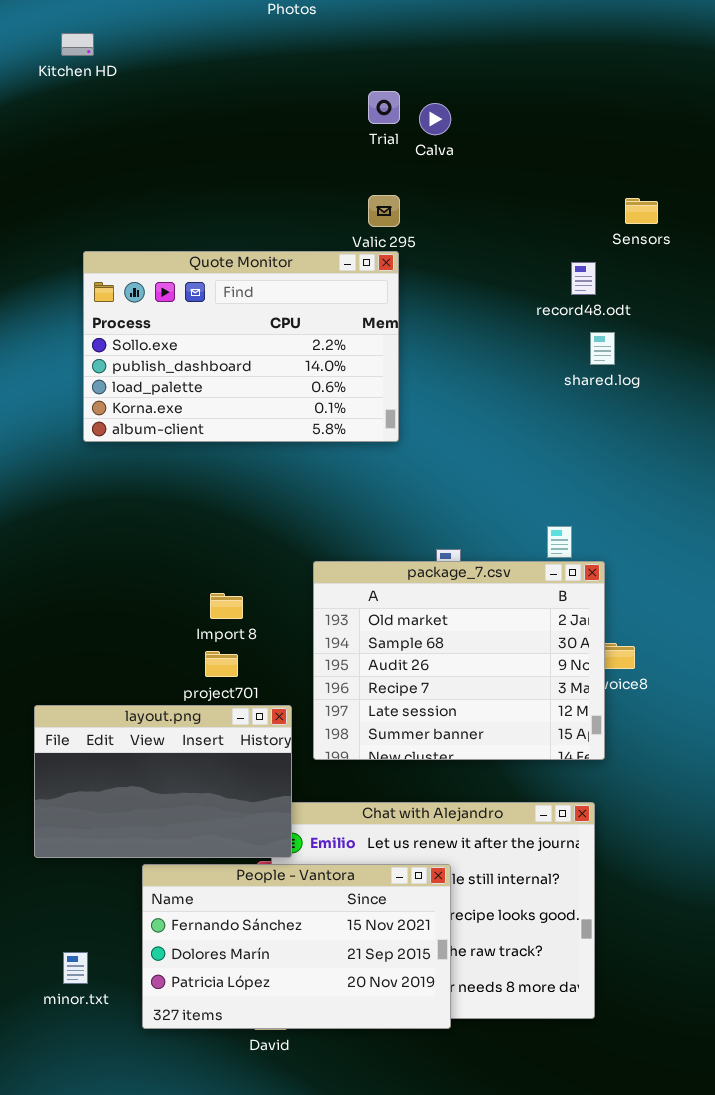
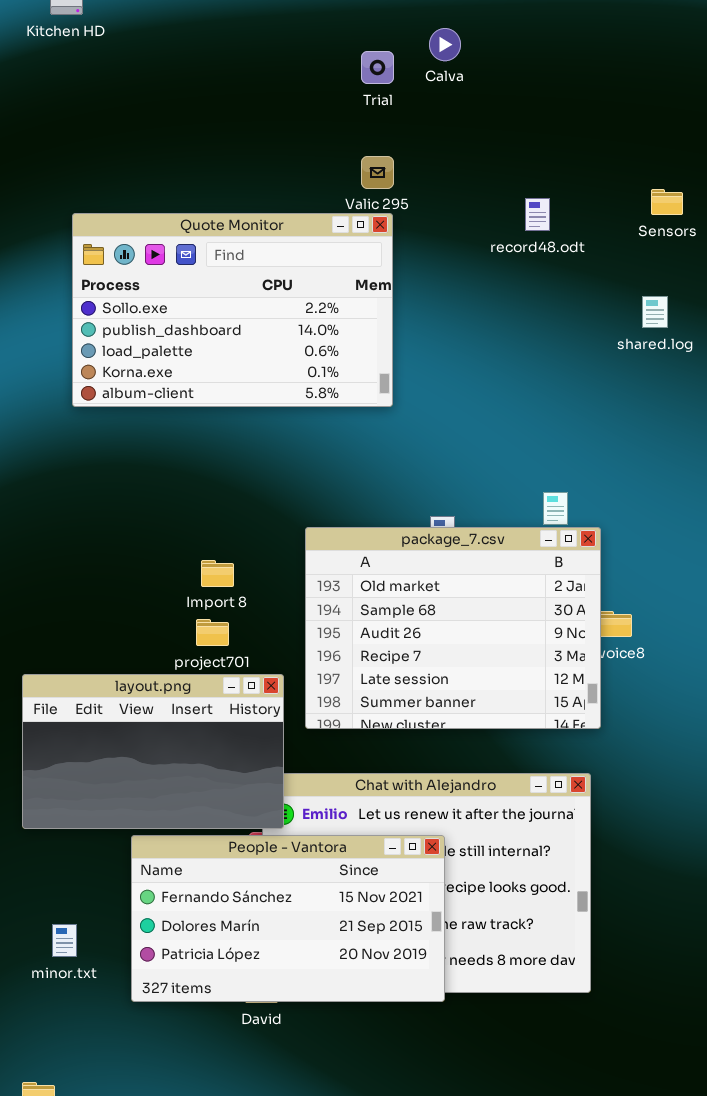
Calva: [419,103,451,135] -> [429,28,461,61], moved
Sensors: [625,198,658,224] -> [651,189,683,215], moved
record48.odt: [571,262,596,295] -> [525,198,550,231], moved
shared.log: [590,332,615,365] -> [642,296,668,328], moved

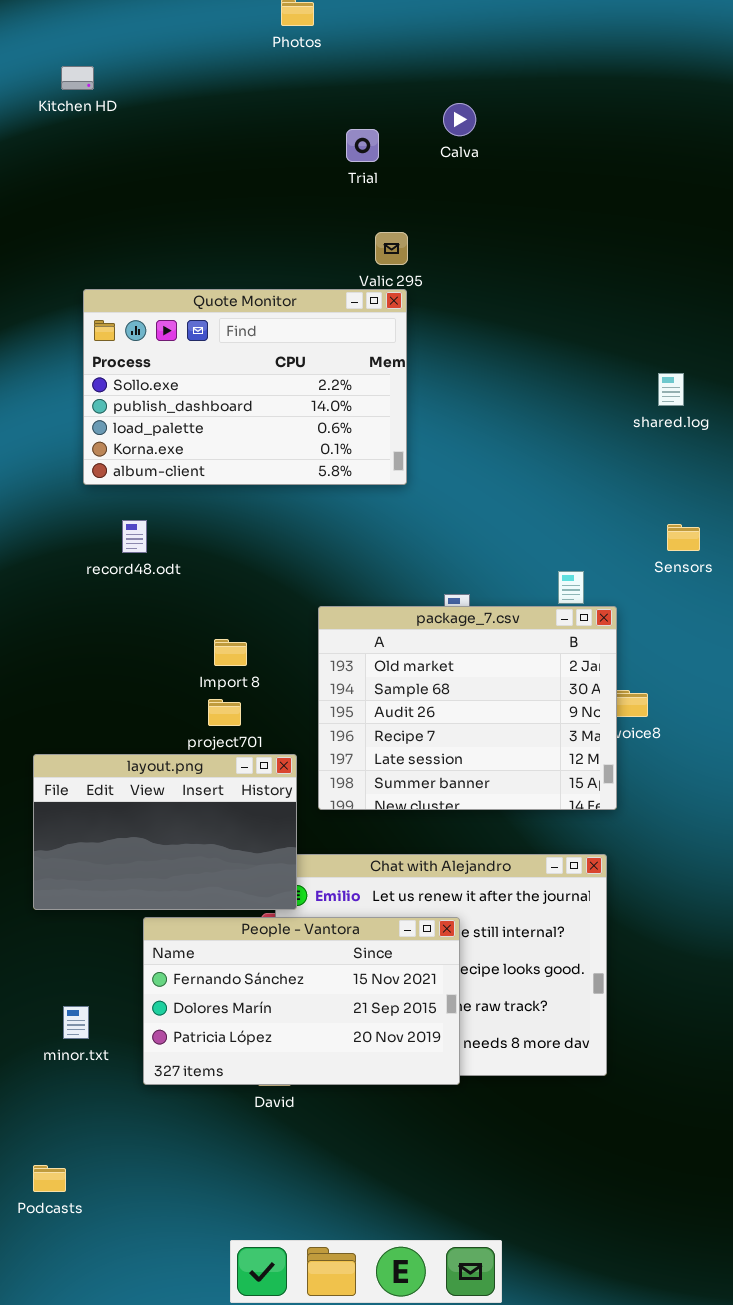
Trial: [361,51,394,84] -> [346,129,379,162], moved
Sensors: [651,189,683,215] -> [667,524,700,551], moved
record48.odt: [525,198,550,231] -> [122,520,147,553], moved

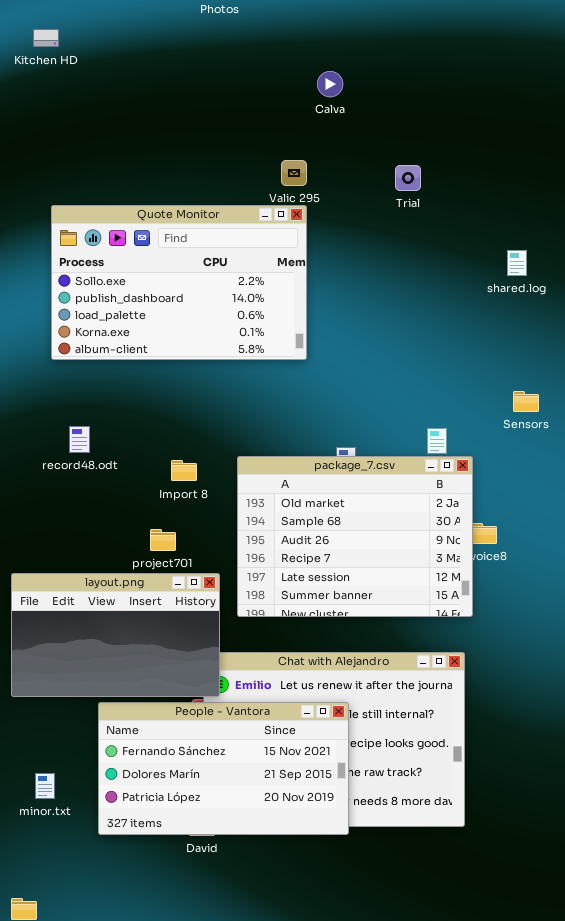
Calva: [443,103,476,136] -> [317,71,343,97], moved
Trial: [346,129,379,162] -> [395,165,421,191], moved
shared.log: [658,373,684,406] -> [507,250,527,276], moved
record48.odt: [122,520,147,553] -> [69,426,90,453], moved
Import 8: [214,639,247,666] -> [171,460,197,481], moved

